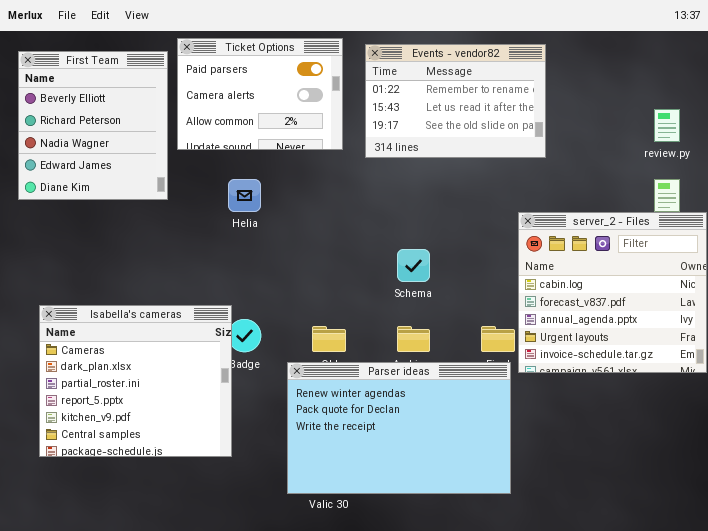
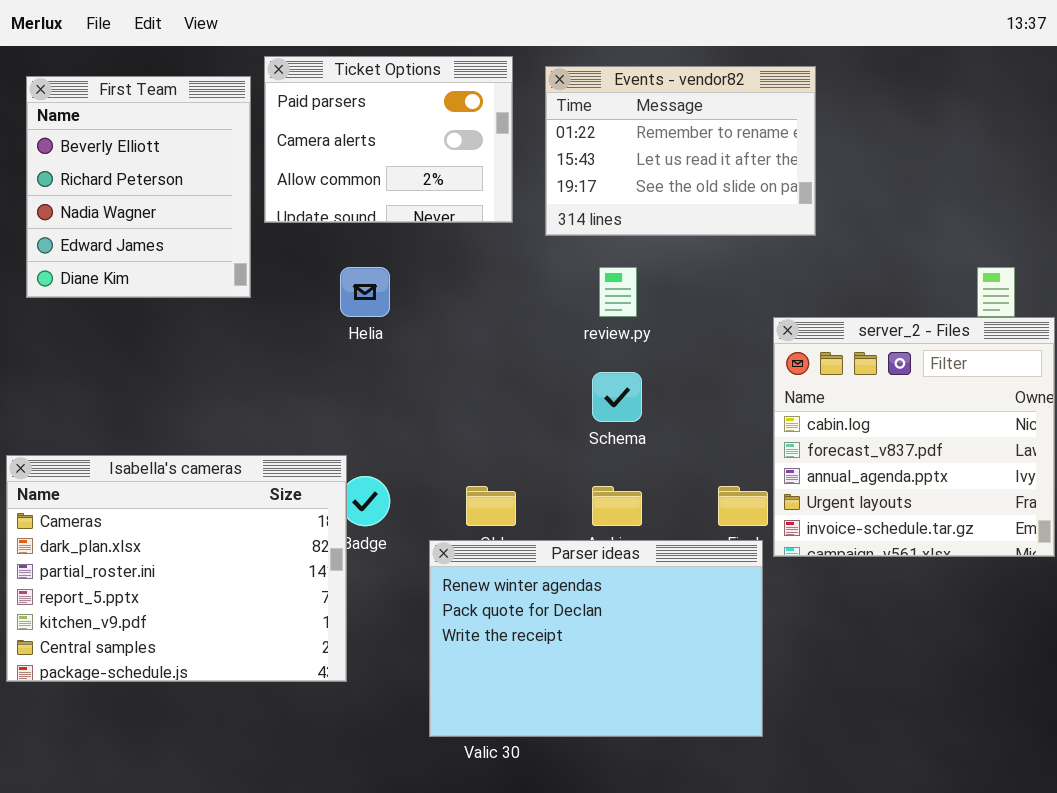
review.py: [654,109,680,142] -> [599,267,637,317], moved
Isabella's cameras: [39,305,232,457] -> [6,455,347,682], resized

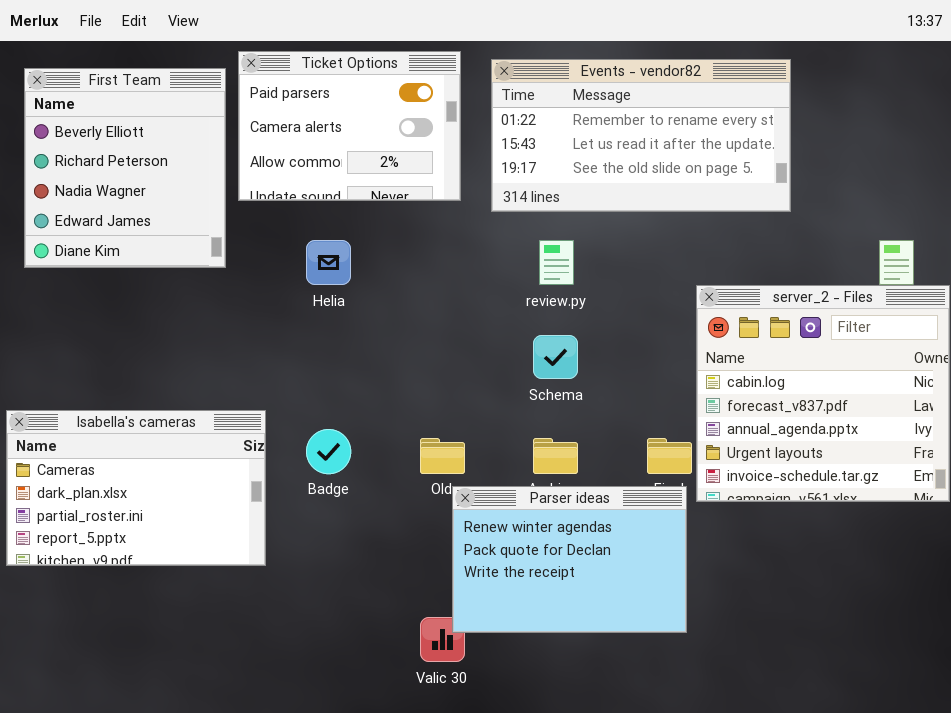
Events - vendor82: [545,66,816,236] -> [491,59,791,212], resized
Isabella's cameras: [6,455,347,682] -> [6,410,266,566], resized
Parser ideas: [429,540,763,737] -> [452,486,687,633], resized

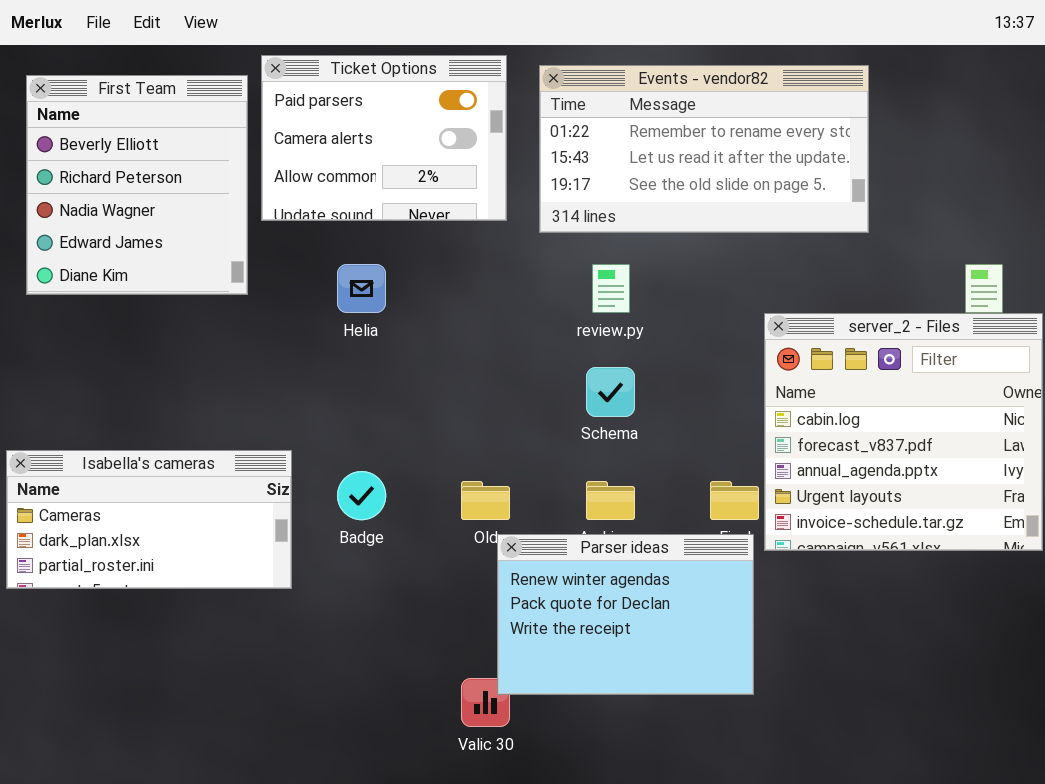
Isabella's cameras: [6,410,266,566] -> [6,450,292,589], resized

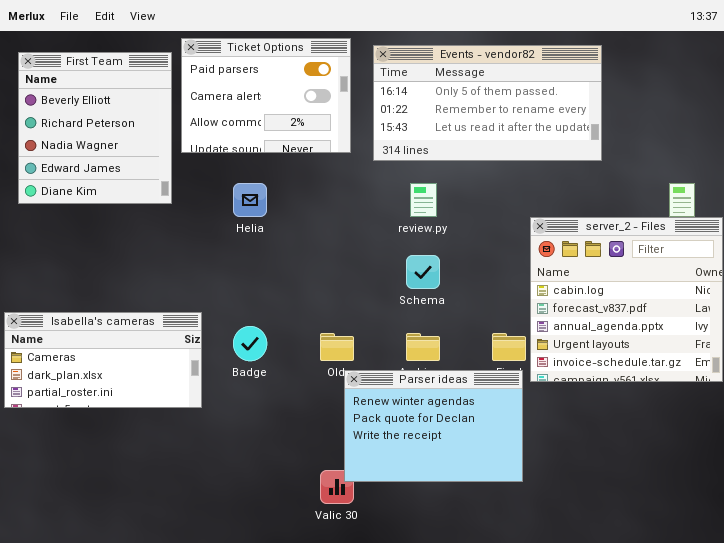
Events - vendor82: [539,65,869,233] -> [373,45,602,161], scrolled up 1 row

